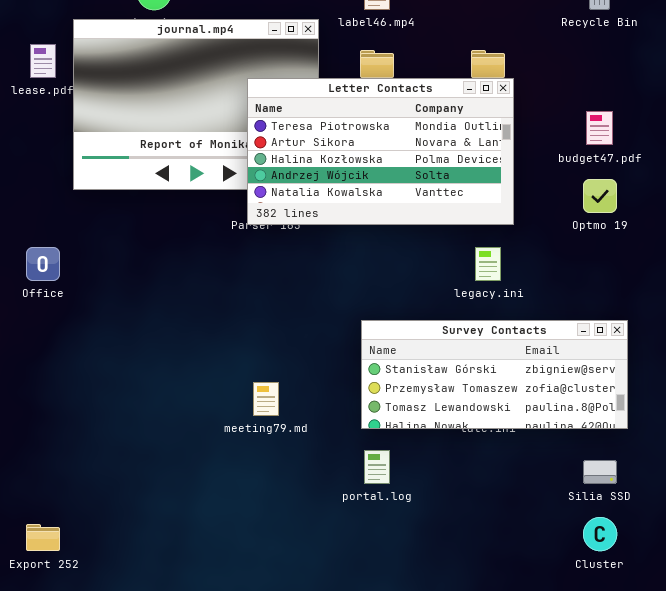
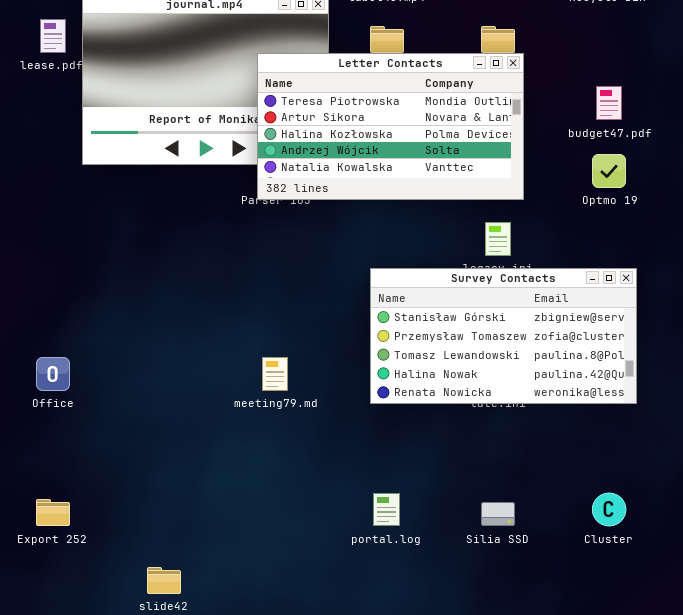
Office: [26,247,60,281] -> [36,357,70,391], moved
Survey Contacts: [361,320,628,429] -> [370,268,637,404], resized
portal.log: [364,450,390,484] -> [373,493,400,526], moved
Silia SSD: [583,460,617,484] -> [481,502,515,526], moved

